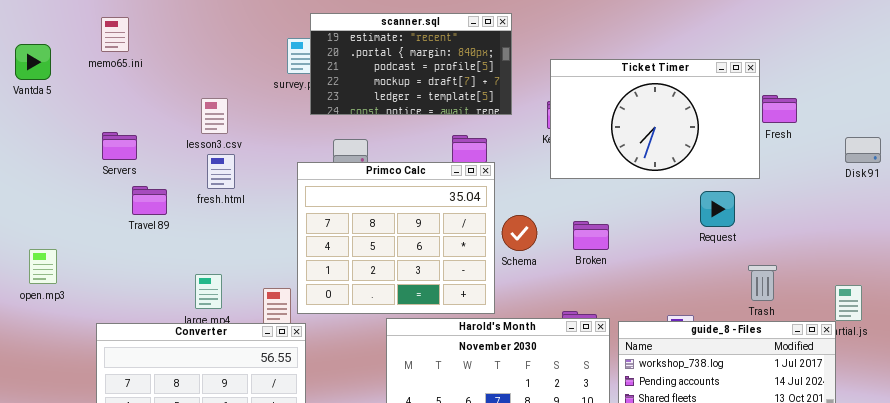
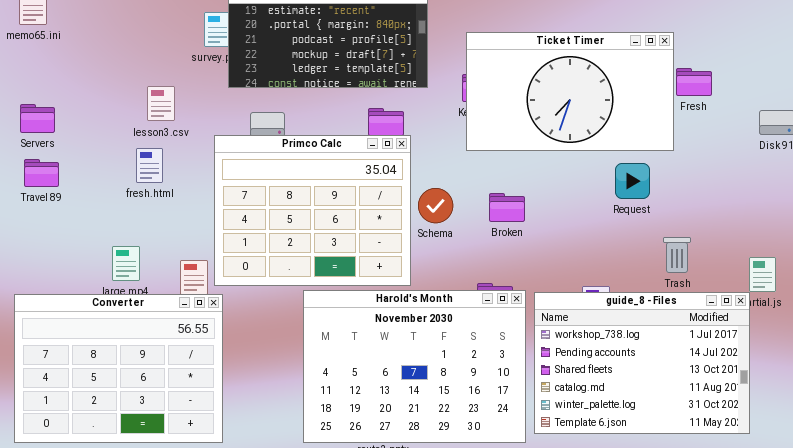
lesson3.csv: [201,98,228,134] -> [147,86,175,121], moved
fresh.html: [207,154,235,189] -> [136,148,163,183], moved
Travel 89: [132,186,167,215] -> [24,159,59,187], moved

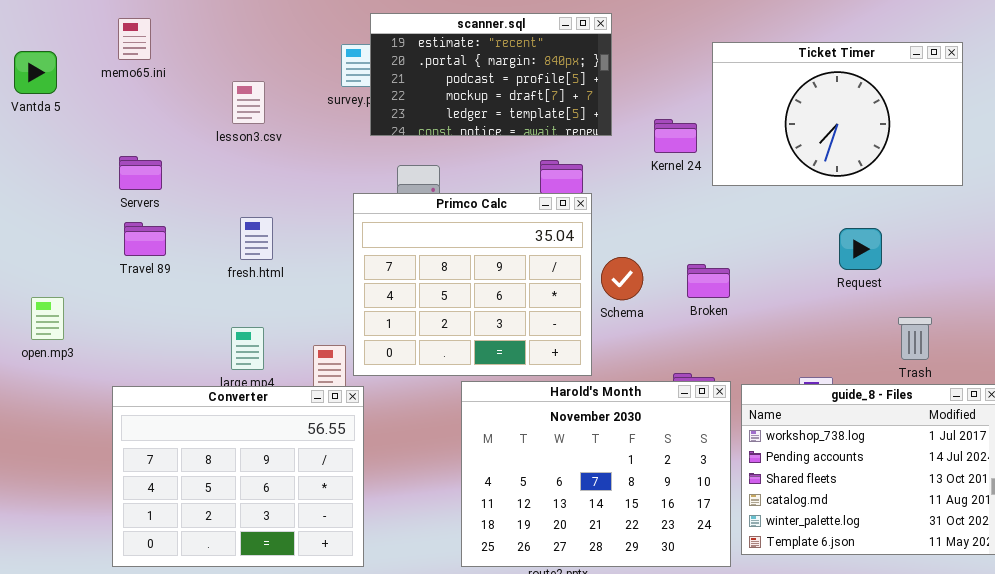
Ticket Timer: [466,32,674,151] -> [712,42,963,186], moved
lesson3.csv: [147,86,175,121] -> [232,81,265,124], moved
fresh.html: [136,148,163,183] -> [240,217,273,260], moved

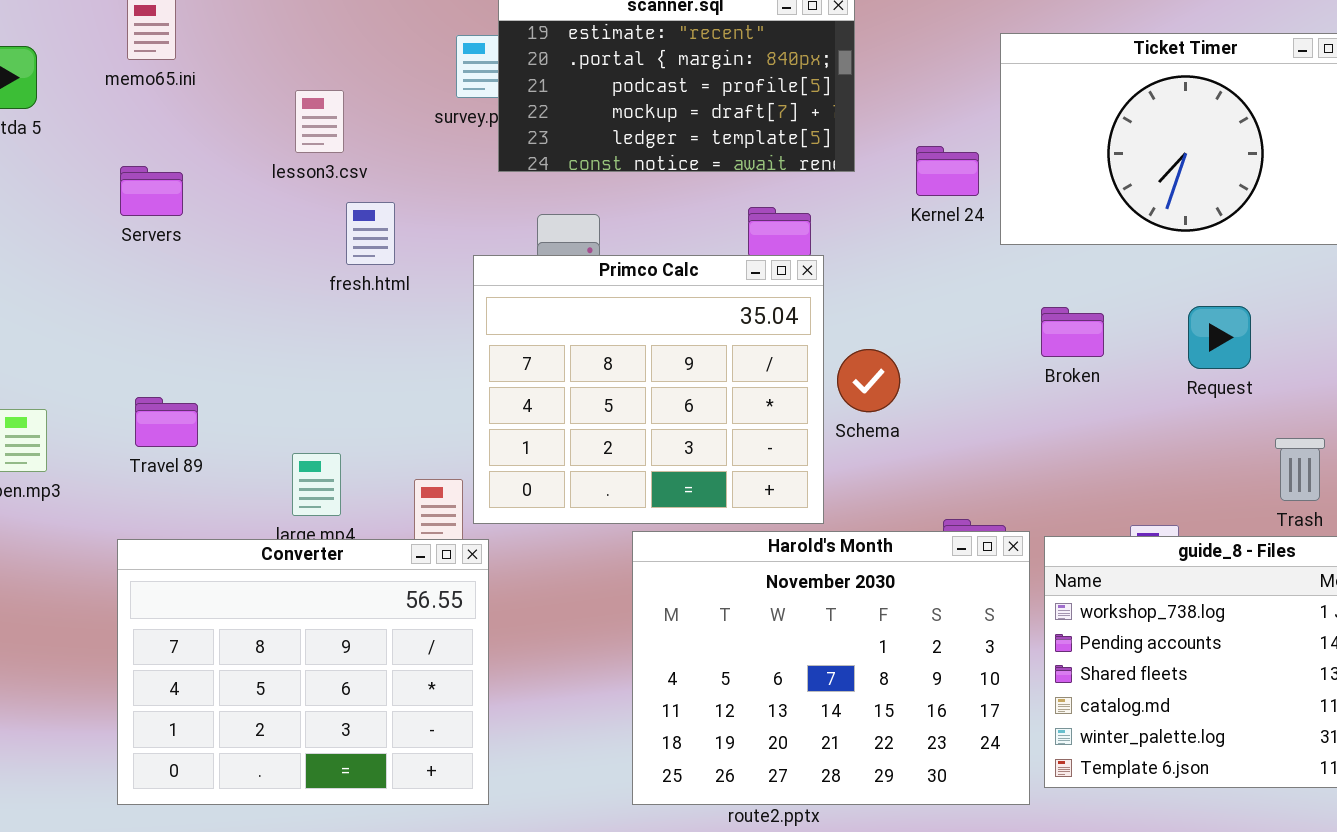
Servers: [119,156,162,190] -> [120,166,183,216], moved
fresh.html: [240,217,273,260] -> [346,202,395,265], moved
Travel 89: [124,222,166,256] -> [135,397,198,447], moved
Broken: [687,264,730,298] -> [1041,307,1104,357], moved

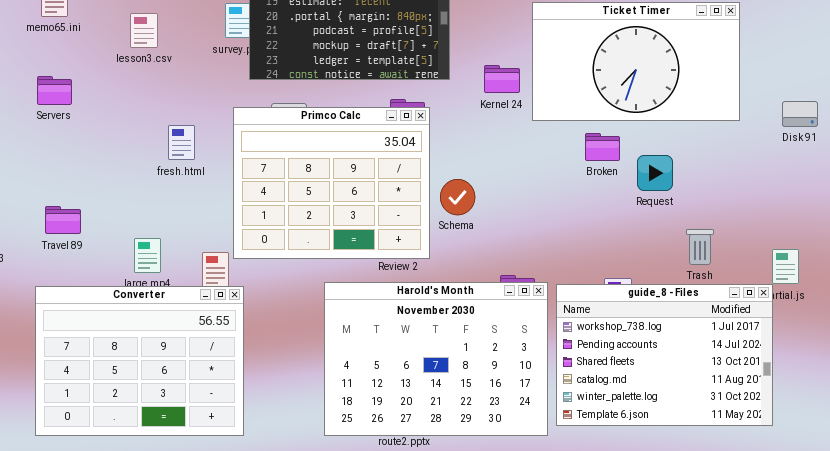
lesson3.csv: [295,90,344,153] -> [130,13,158,48], moved
fresh.html: [346,202,395,265] -> [168,125,195,160], moved
Primco Calc: [473,255,824,524] -> [233,107,430,259], moved
Broken: [1041,307,1104,357] -> [585,133,620,161], moved

